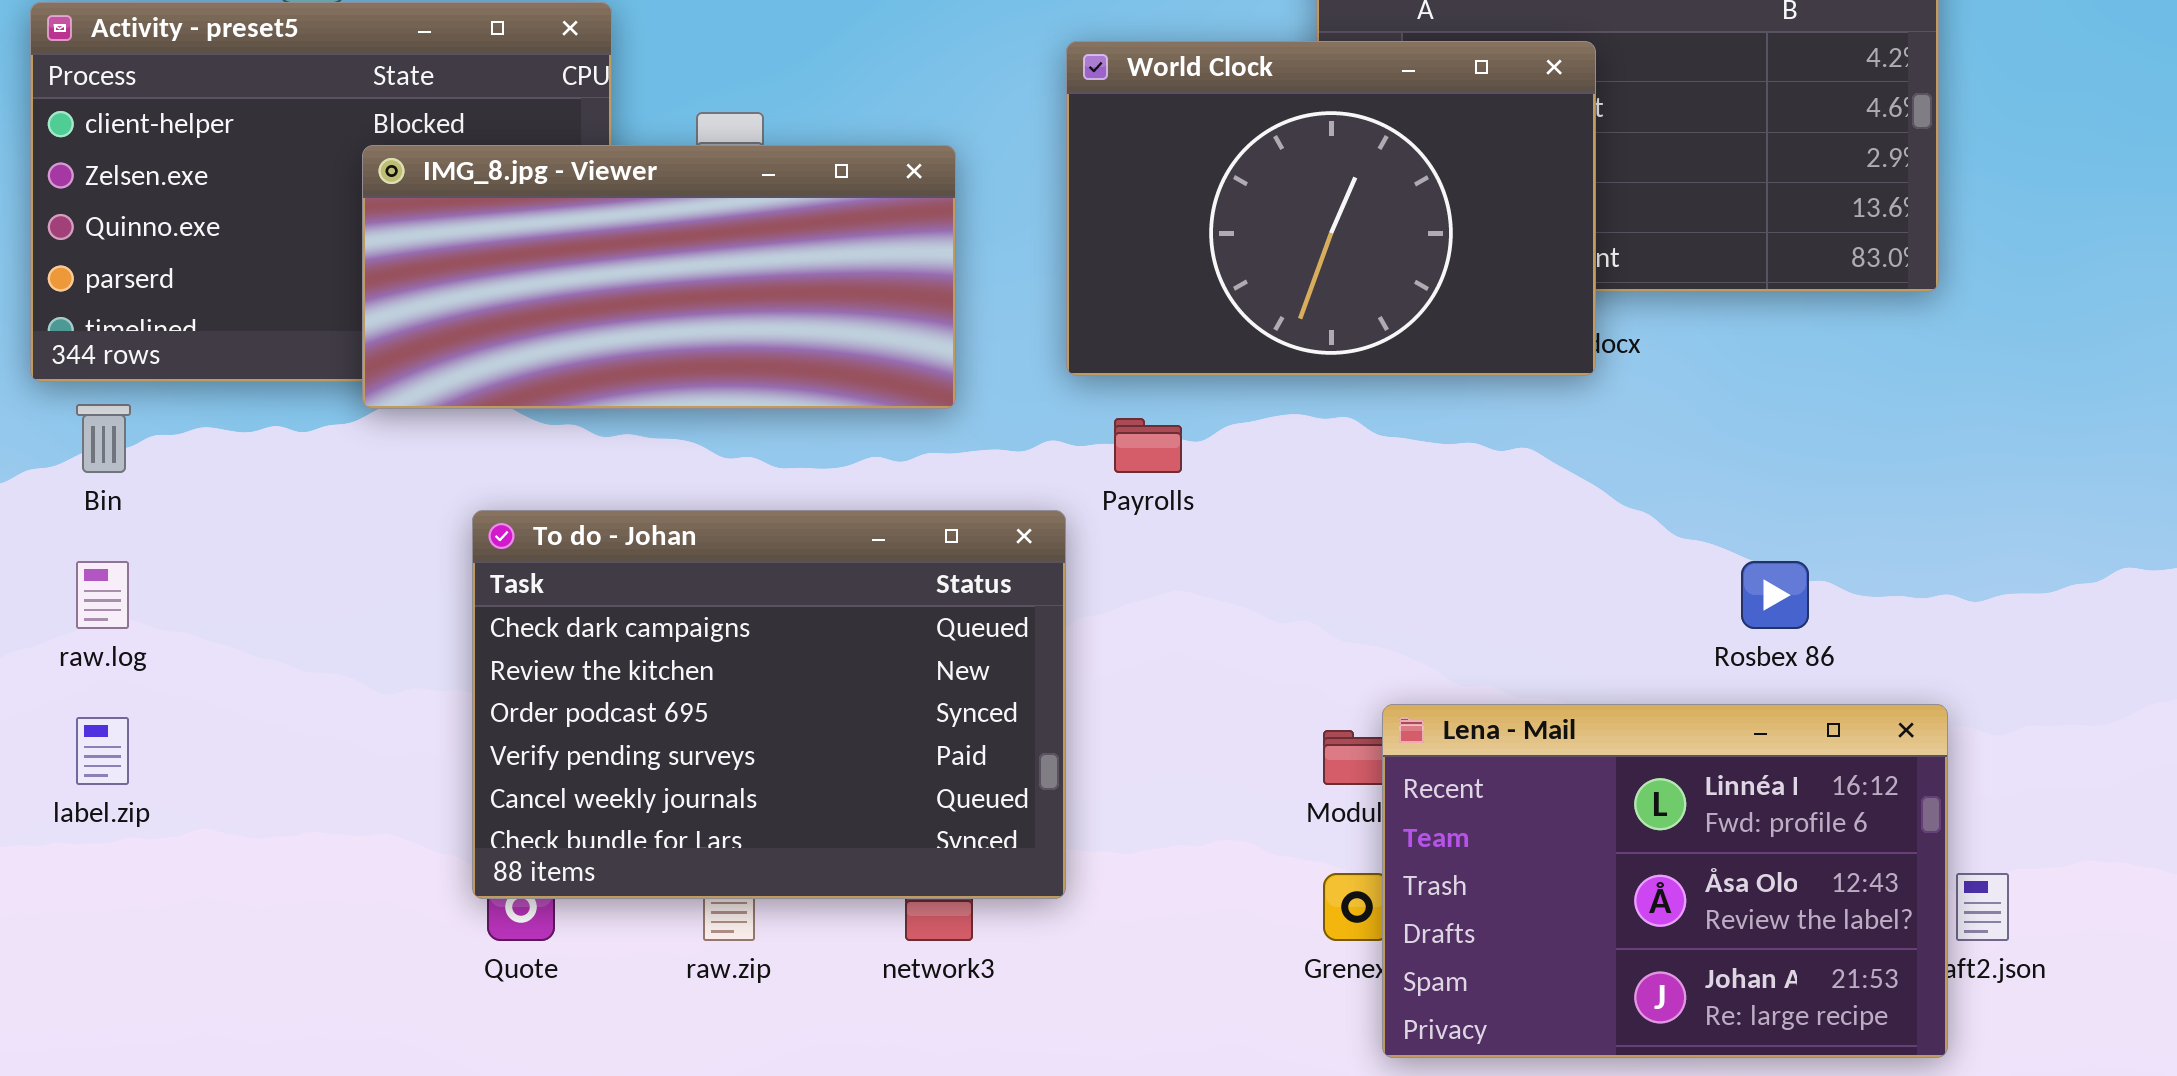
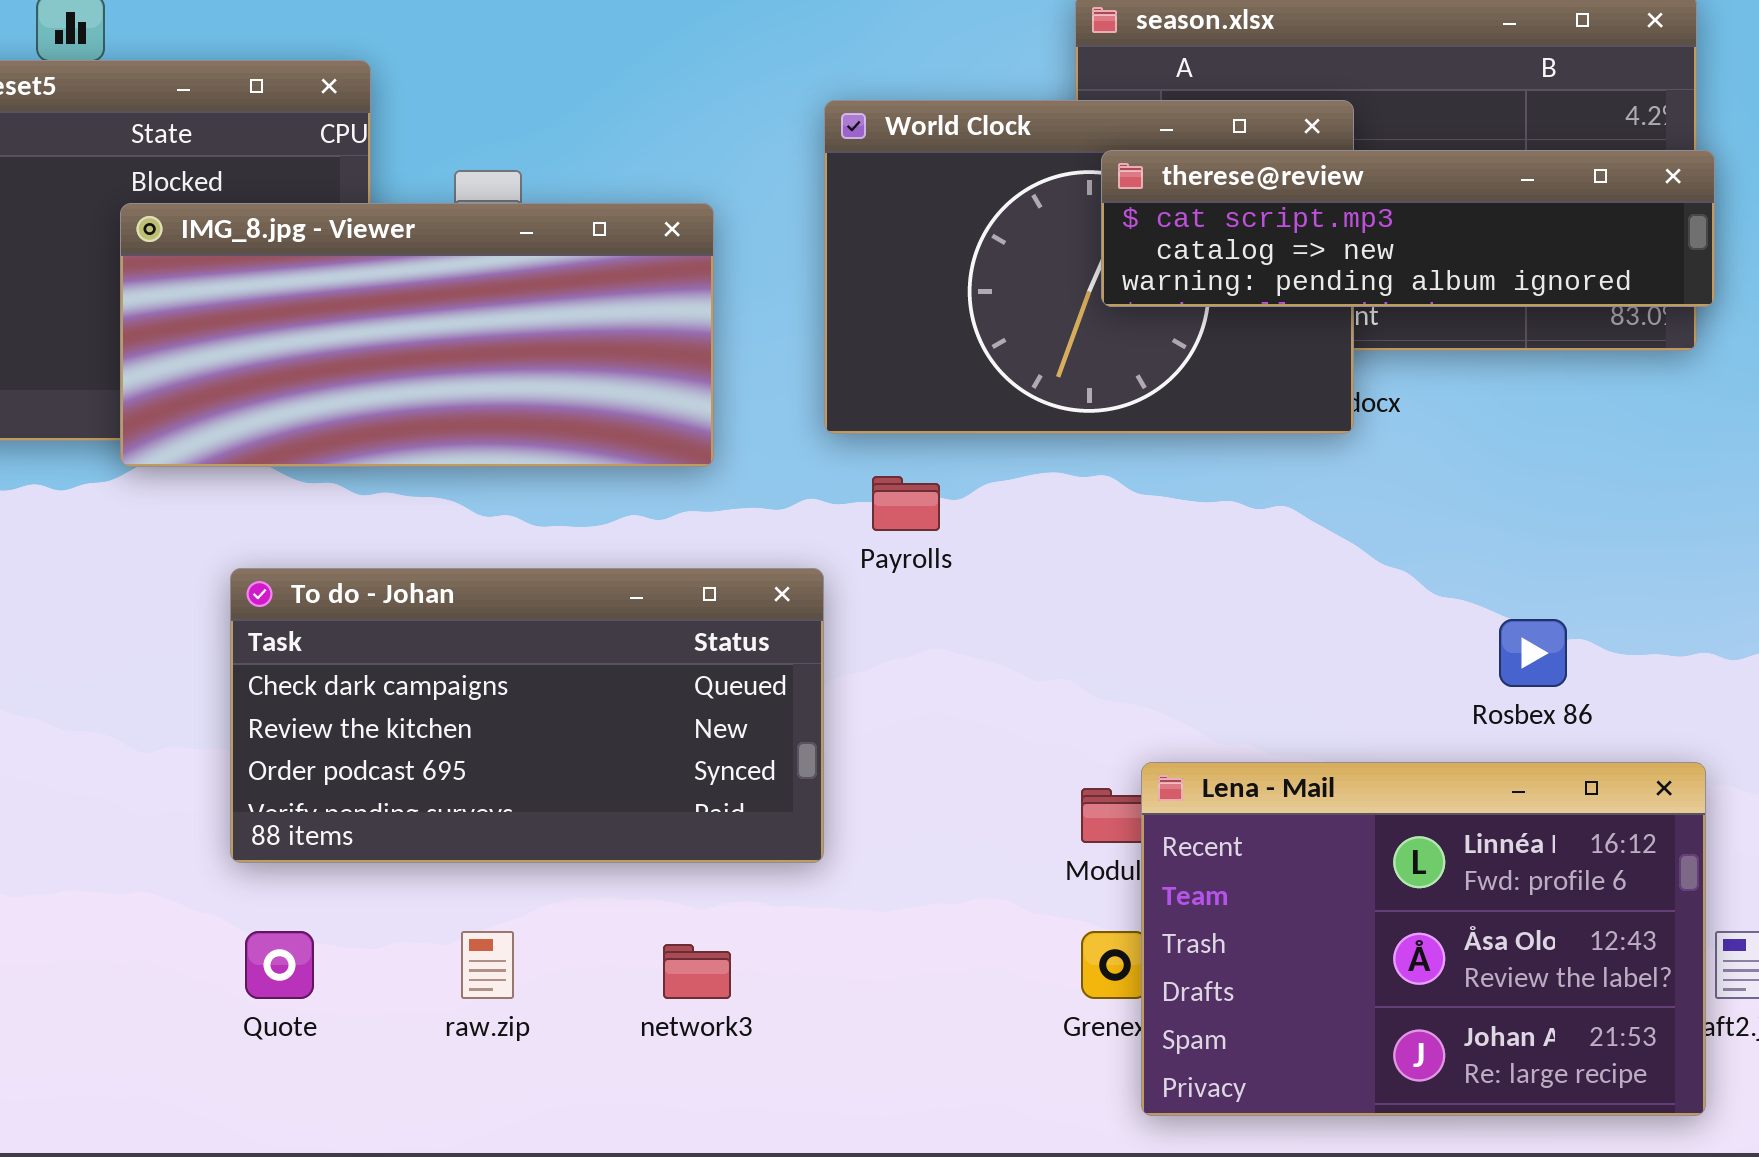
therese@review: none -> [1101,150,1715,307], opened
To do - Johan: [472,510,1066,899] -> [230,568,824,863], resized

